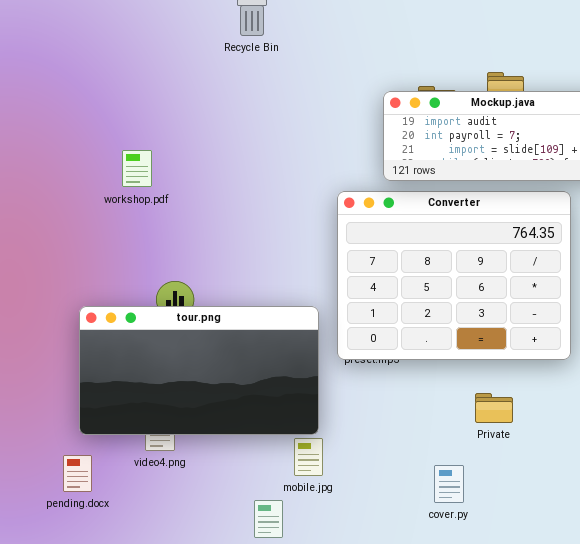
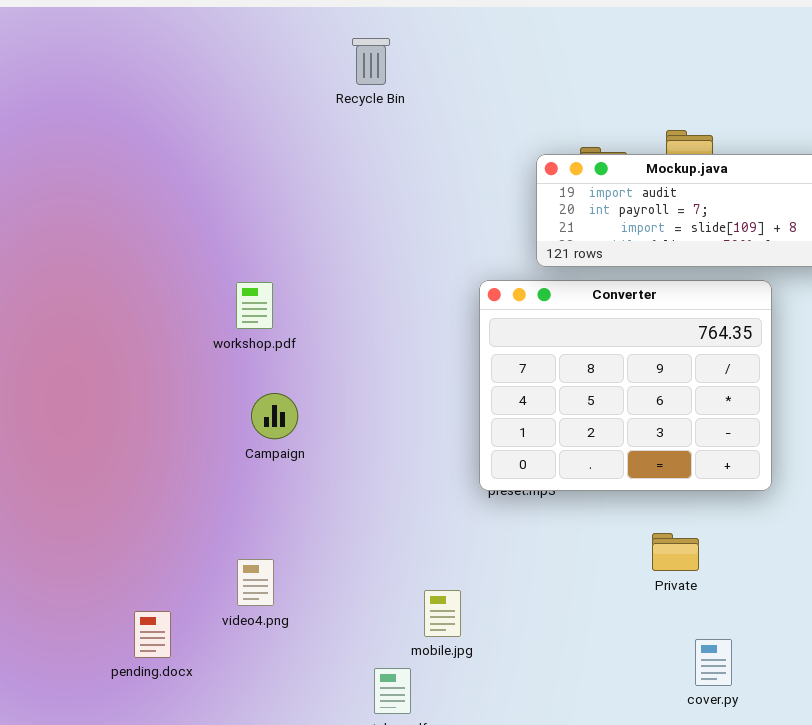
workshop.pdf: [122,150,152,187] -> [236,282,273,329], moved
tour.png: [79,306,319,435] -> none, closed
cover.py: [434,465,464,503] -> [695,639,732,686], moved

